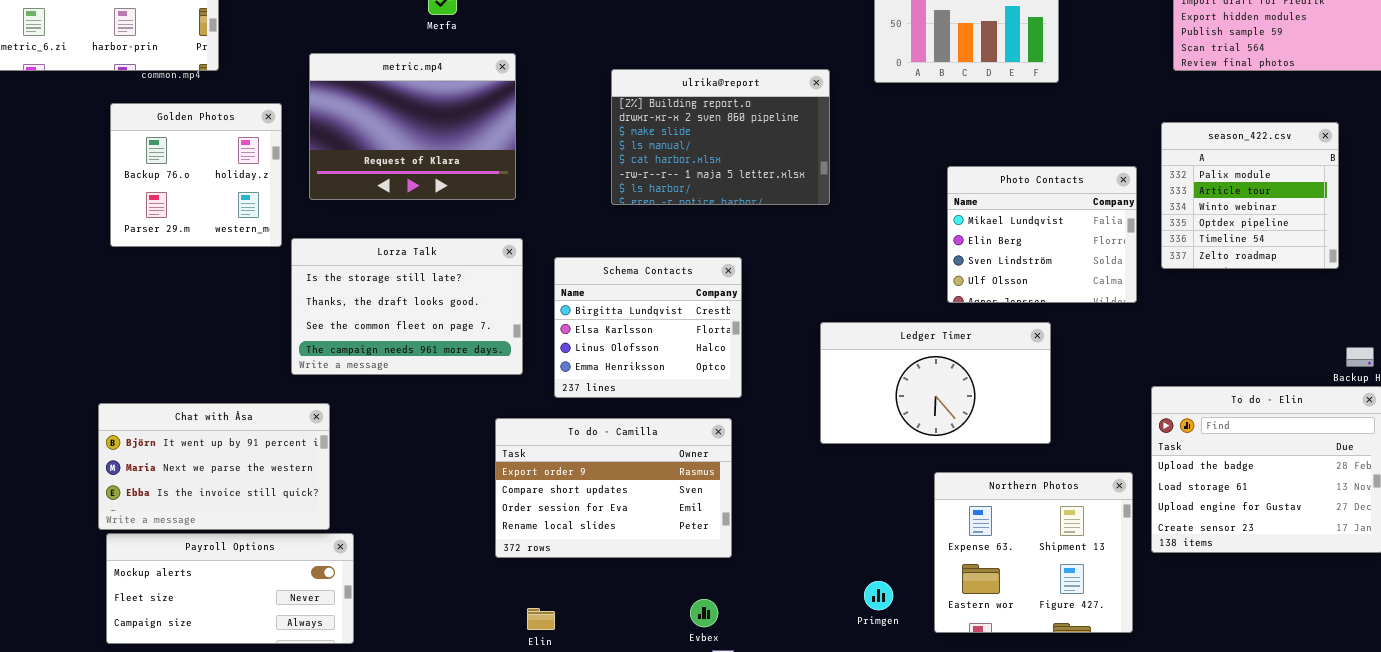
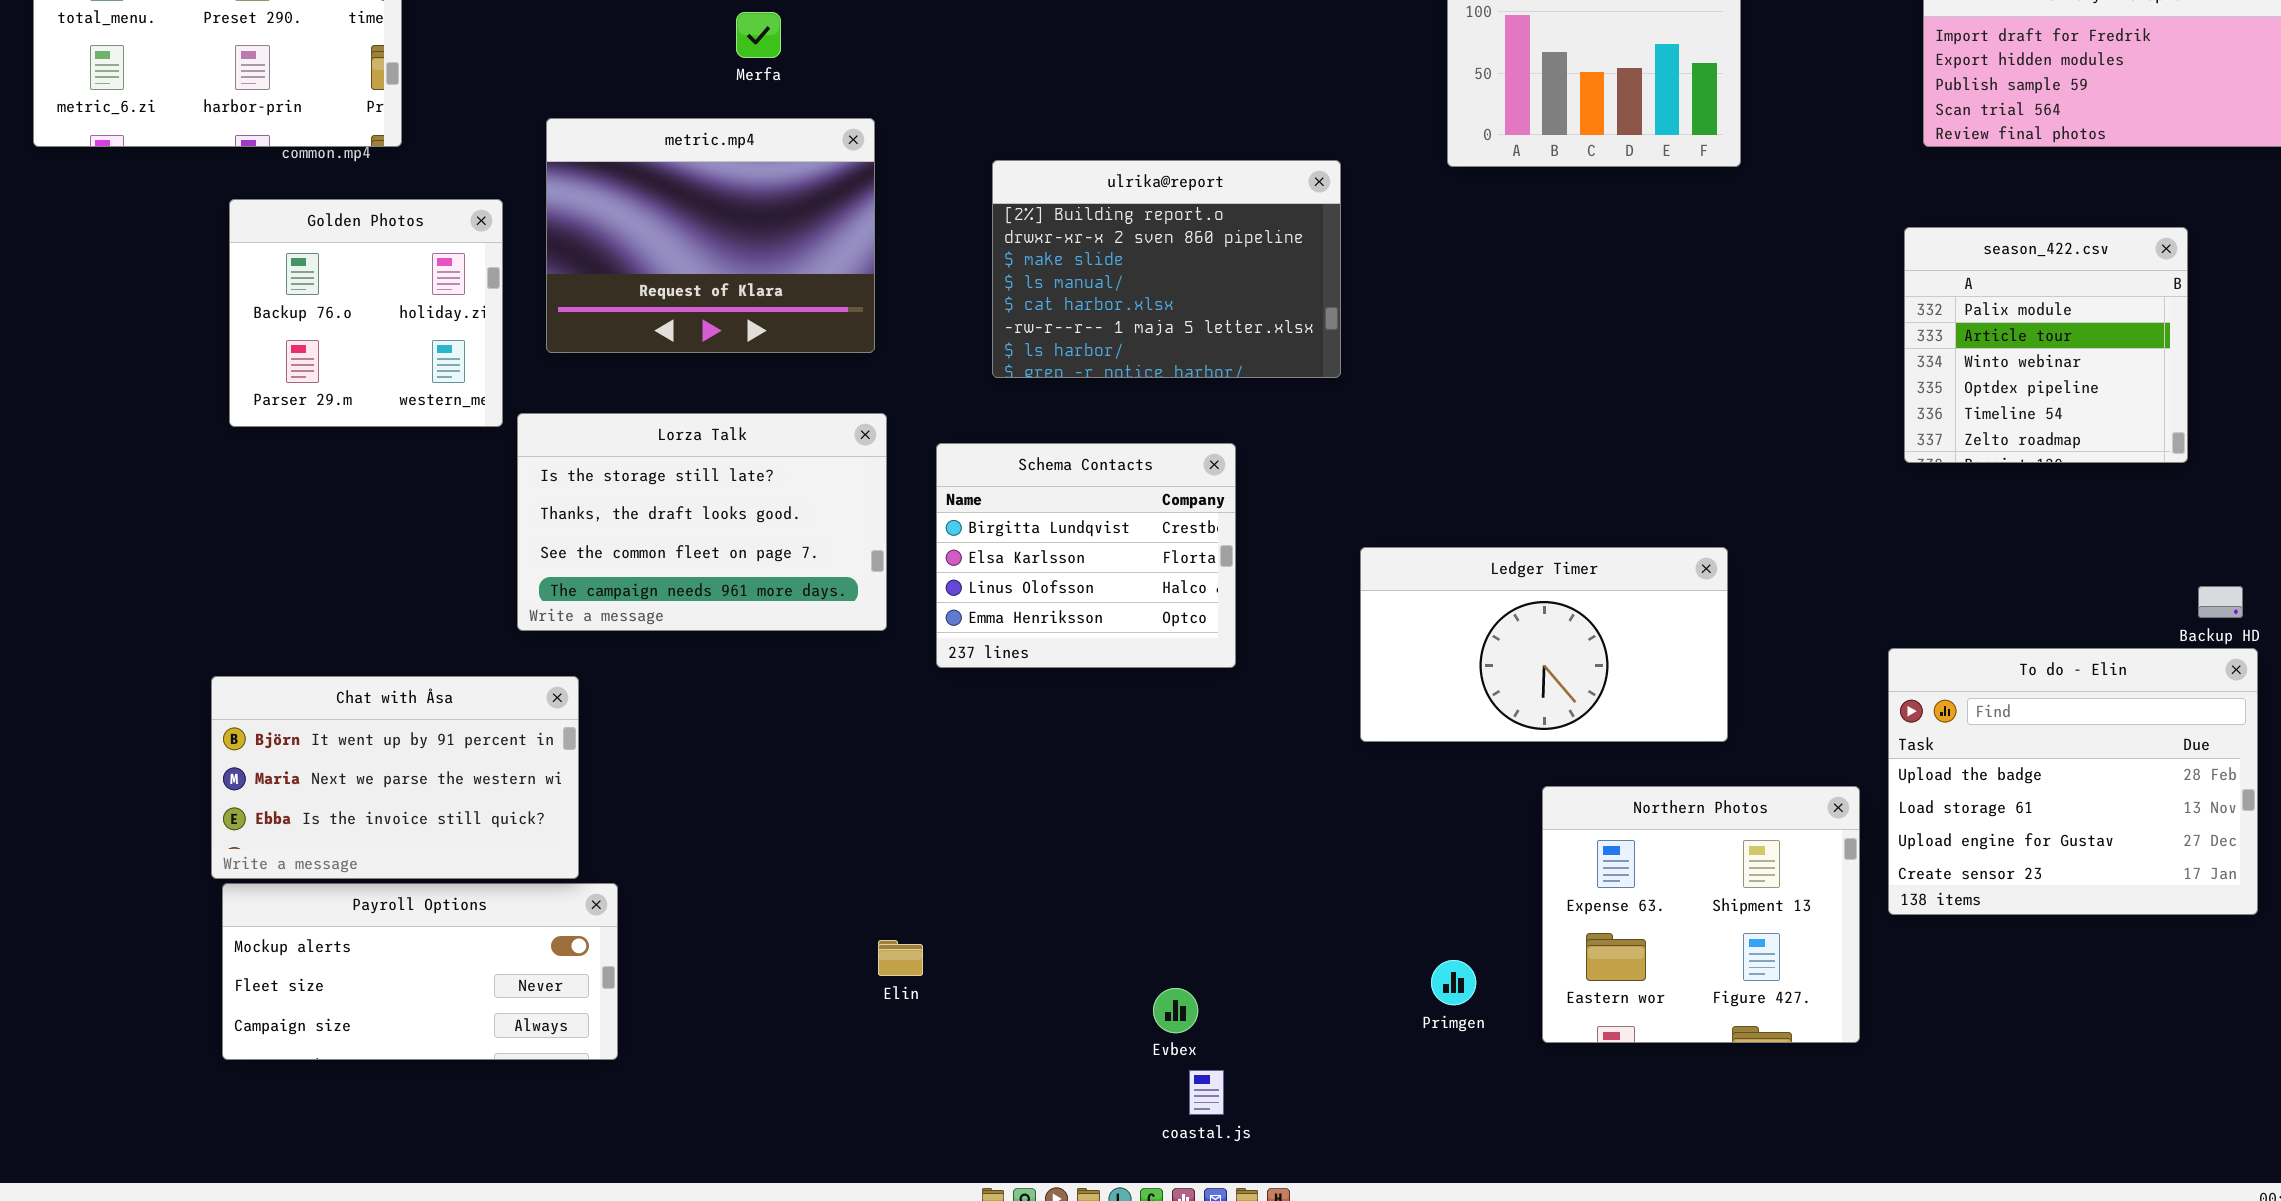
ulrika@report: [611,69,830,205] -> [992,160,1341,378], moved
Photo Contacts: [947,166,1137,303] -> none, closed
To do - Camilla: [495,418,732,558] -> none, closed
Elin: [527,608,555,630] -> [878,940,923,976], moved

